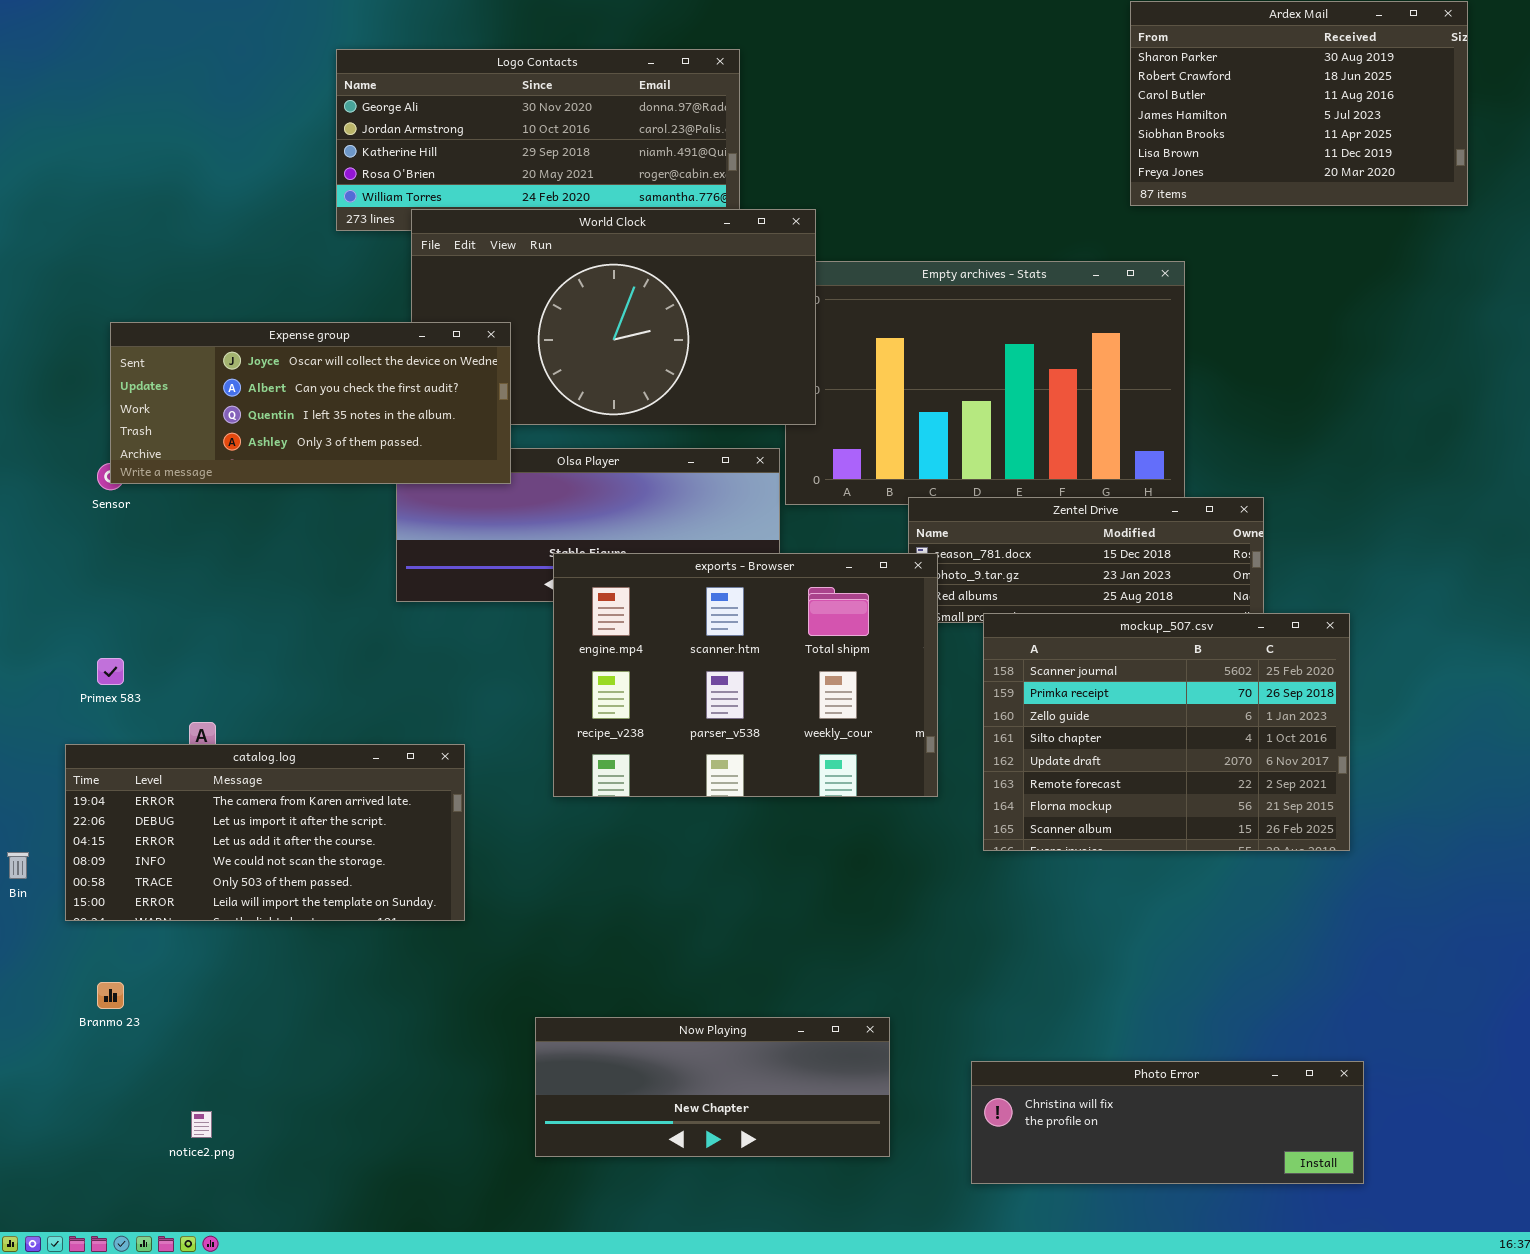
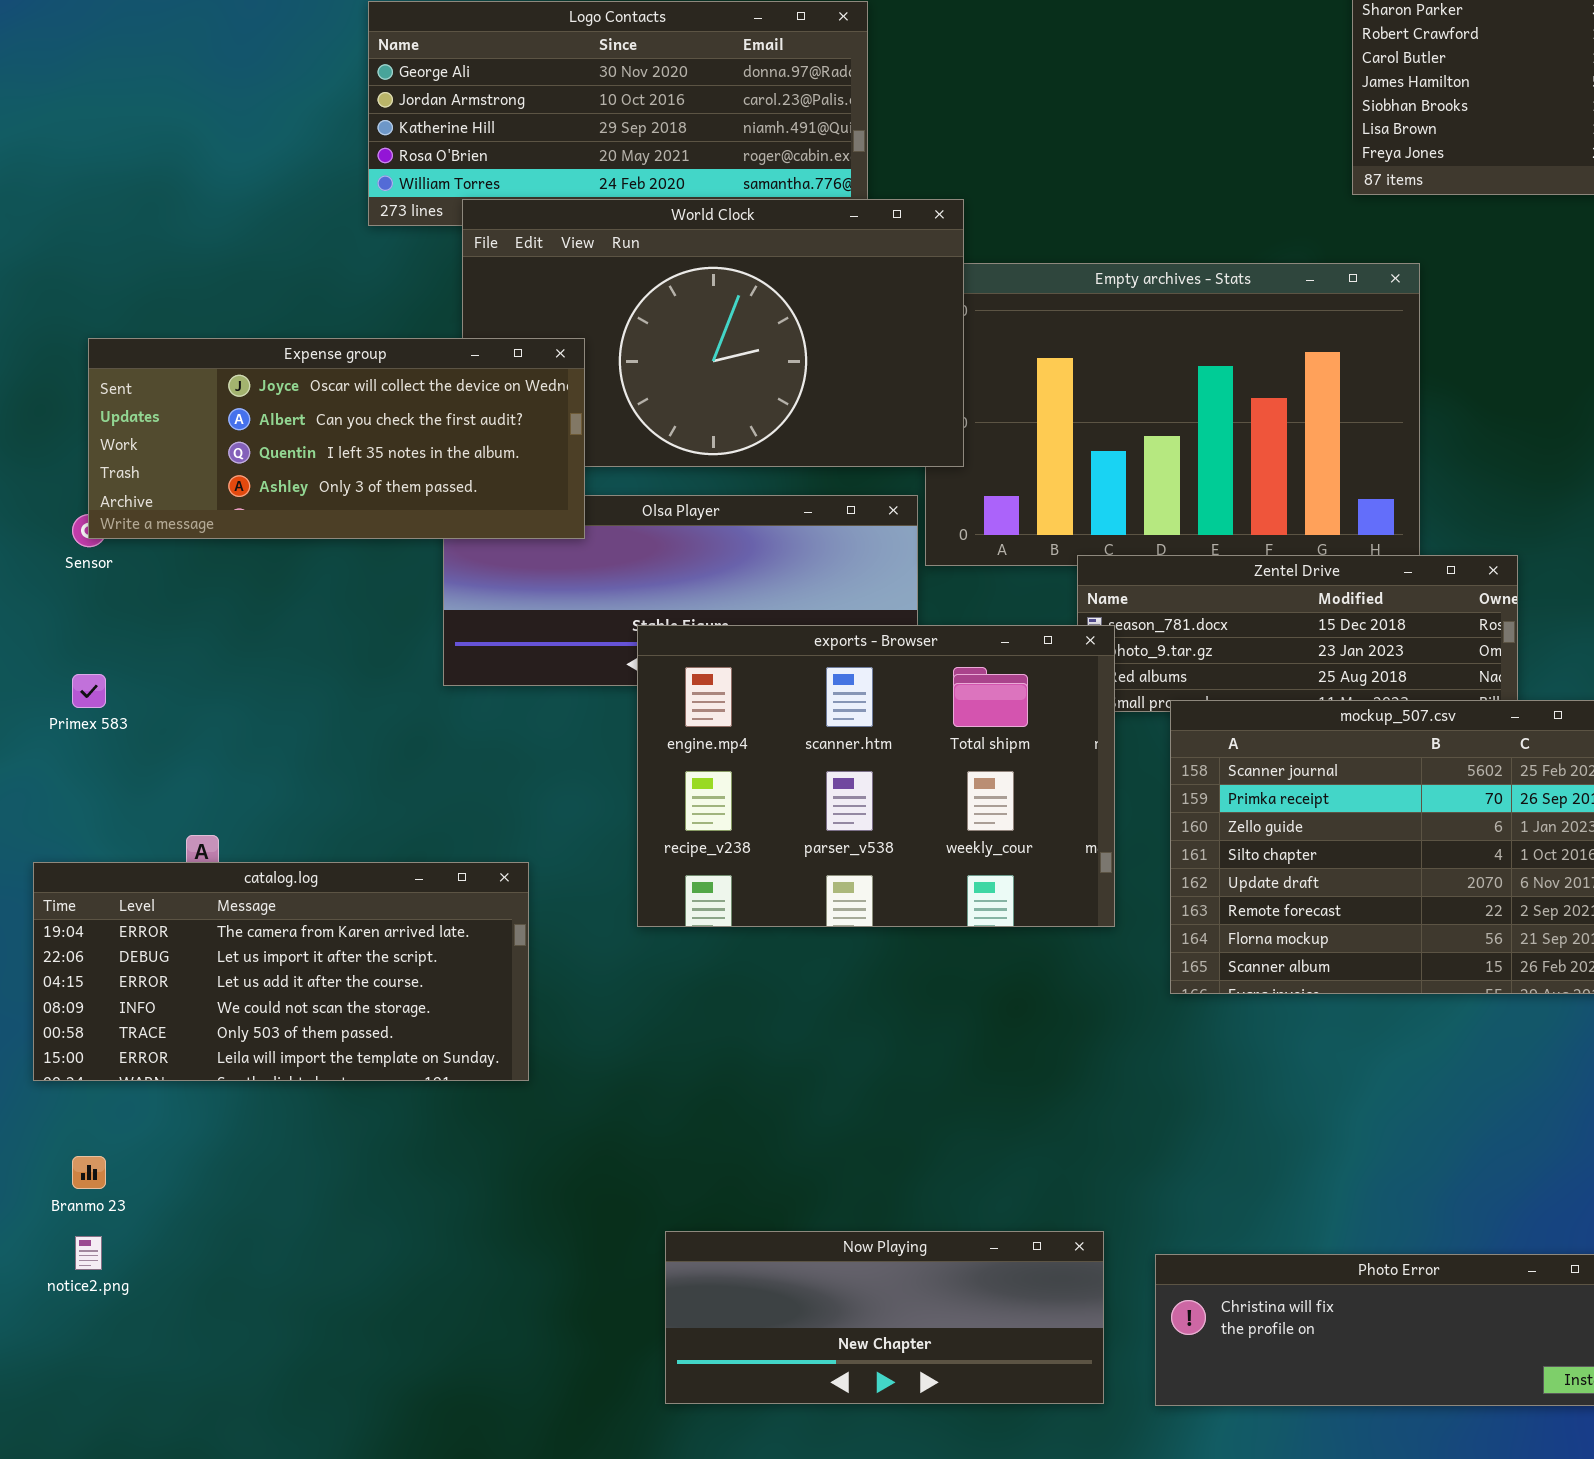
Primex 583: [97,658,124,685] -> [72,674,106,708], moved
Now Playing: [535,1017,890,1157] -> [665,1231,1104,1404], moved
notice2.png: [191,1111,212,1138] -> [75,1236,102,1270], moved

